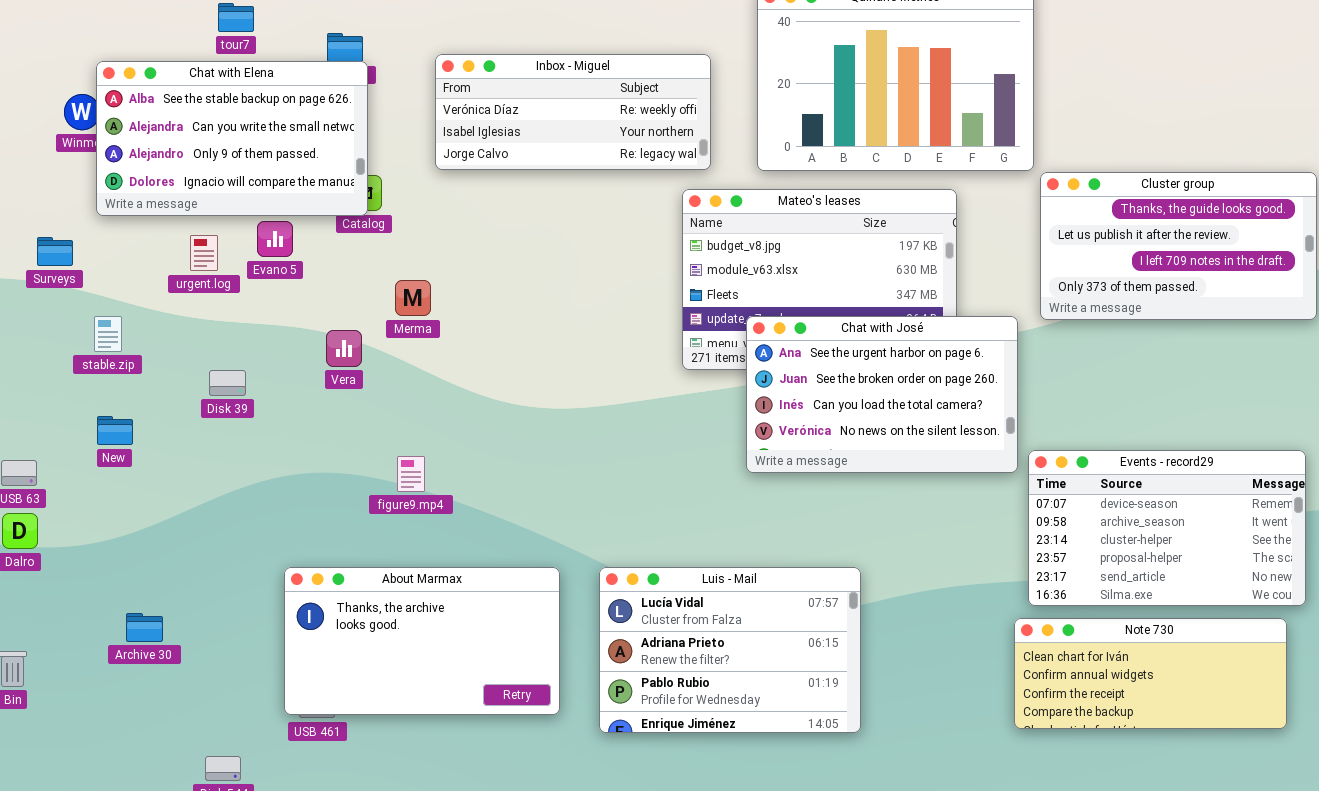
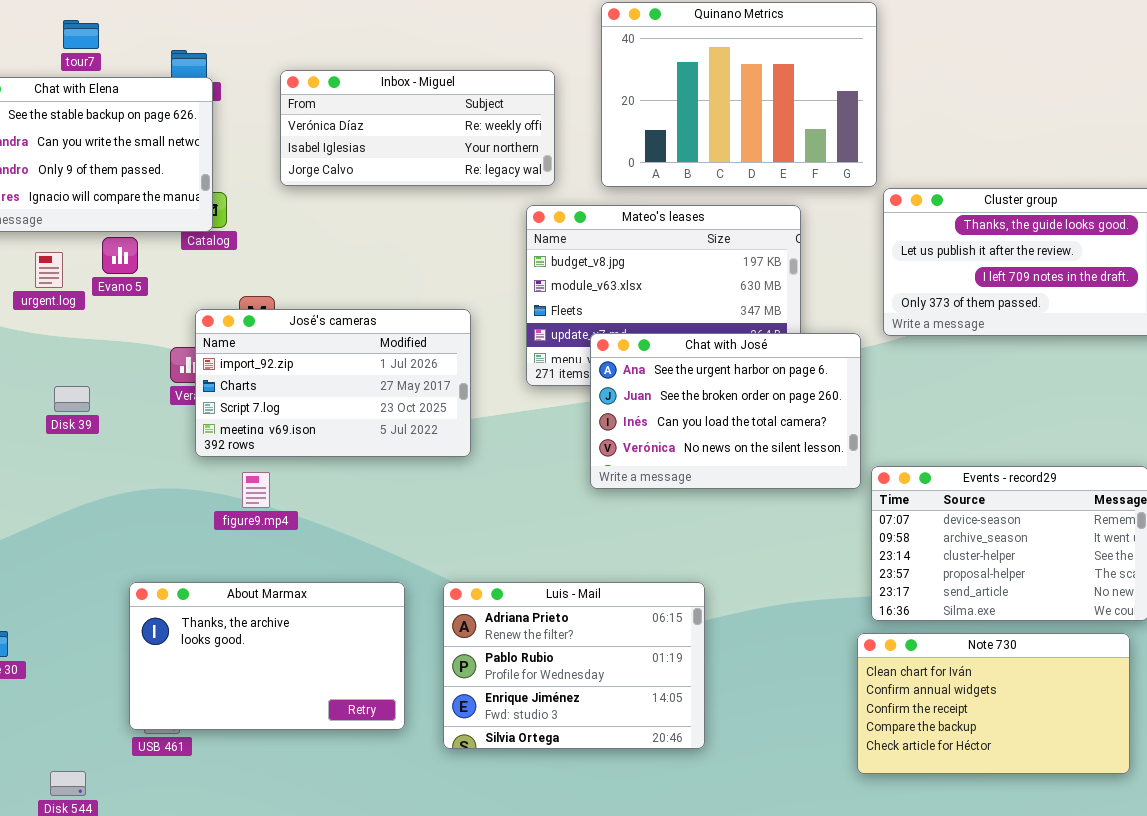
José's cameras: none -> [195,309,471,457], opened
Luis - Mail: [599,567,861,733] -> [443,582,705,749], scrolled down 1 row
Note 730: [1014,618,1287,729] -> [857,633,1130,774], resized

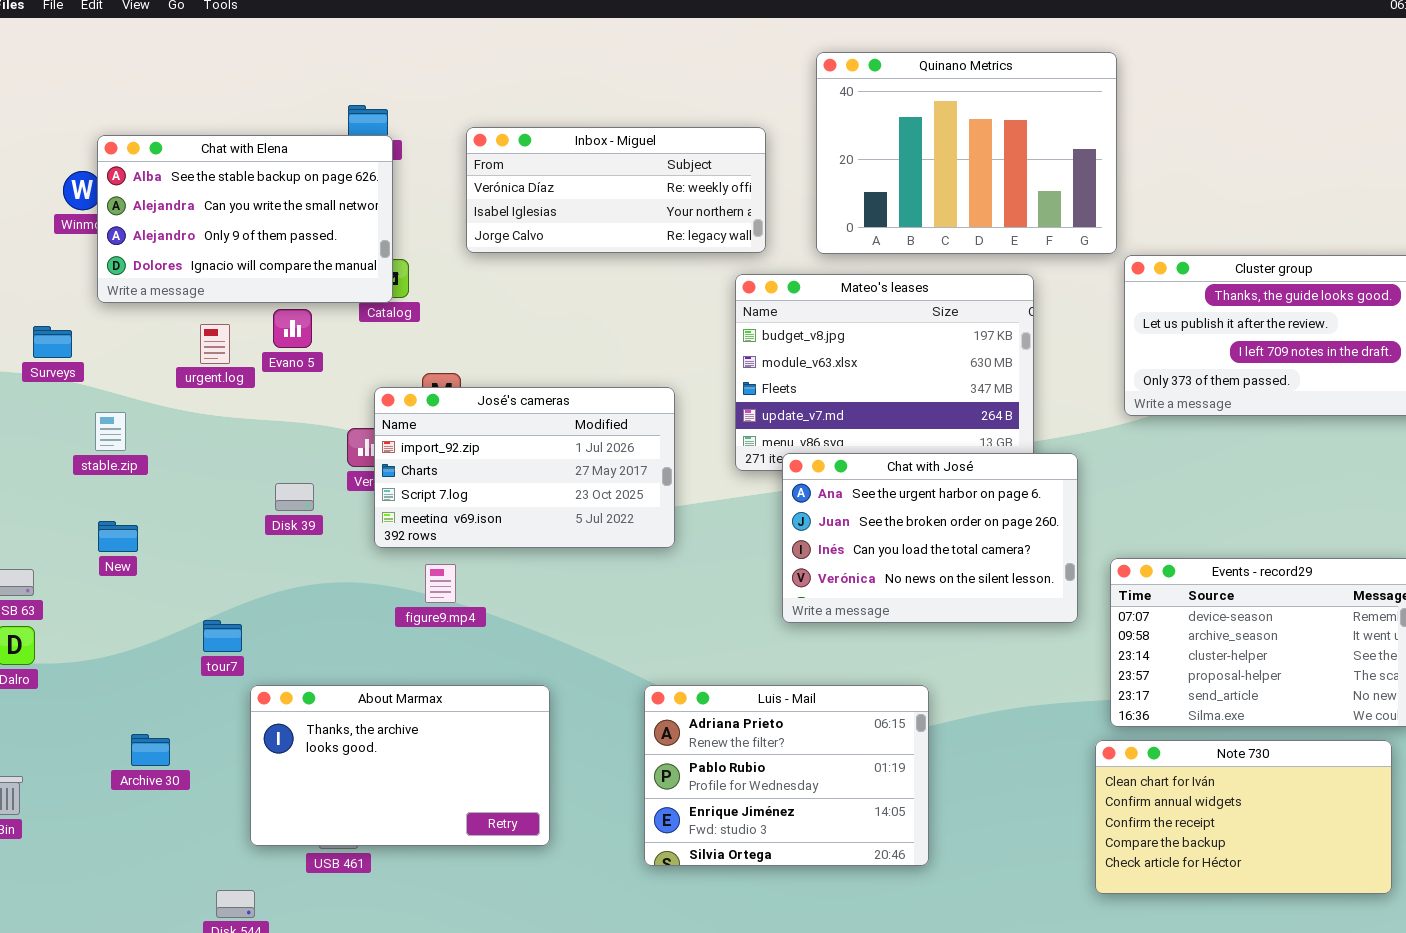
tour7: [63,20,99,49] -> [203,620,242,652], moved
Chat with José: [590,333,861,489] -> [782,453,1078,623], moved
Disk 39: [54,386,90,412] -> [275,483,314,511], moved
About Marmax: [129,582,405,730] -> [250,685,550,846], moved

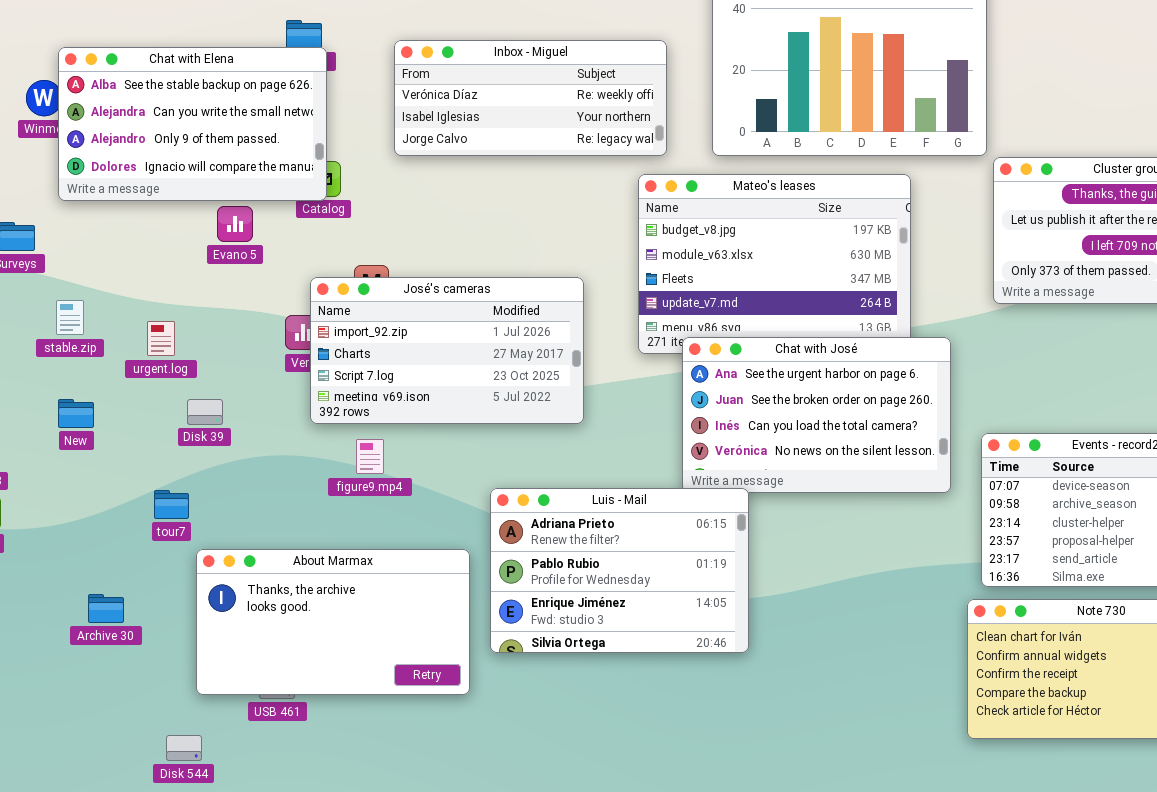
urgent.log: [200,324,230,364] -> [147,321,175,356], moved
Disk 39: [275,483,314,511] -> [187,399,223,425], moved
Luis - Mail: [644,685,929,866] -> [490,488,749,653], moved

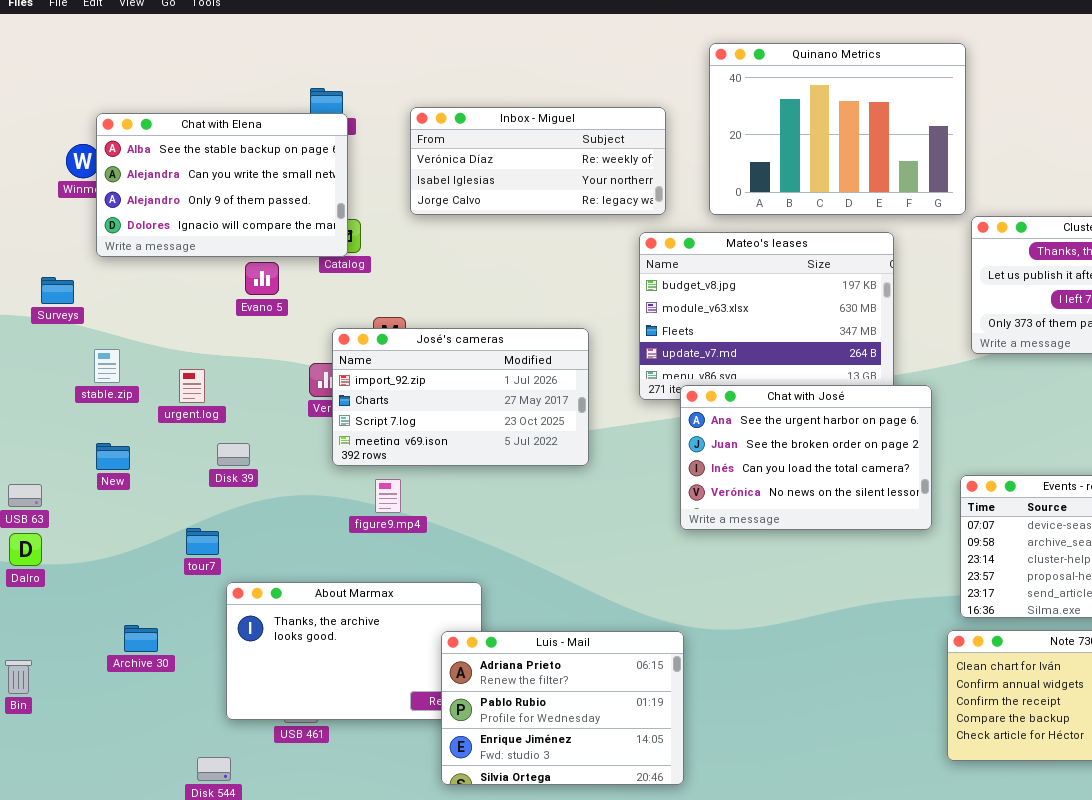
Luis - Mail: [490,488,749,653] -> [441,631,684,785], moved

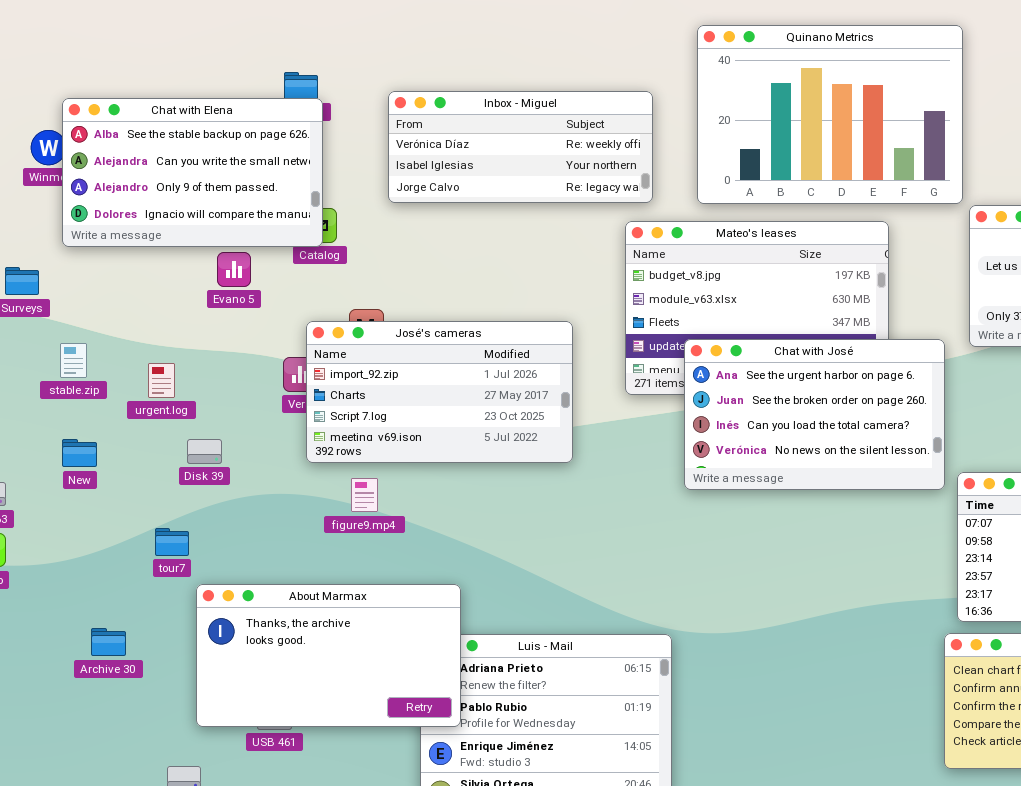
Chat with José: [680,385,932,530] -> [684,339,945,490], moved
About Marmax: [226,582,482,720] -> [196,584,461,727], raised

